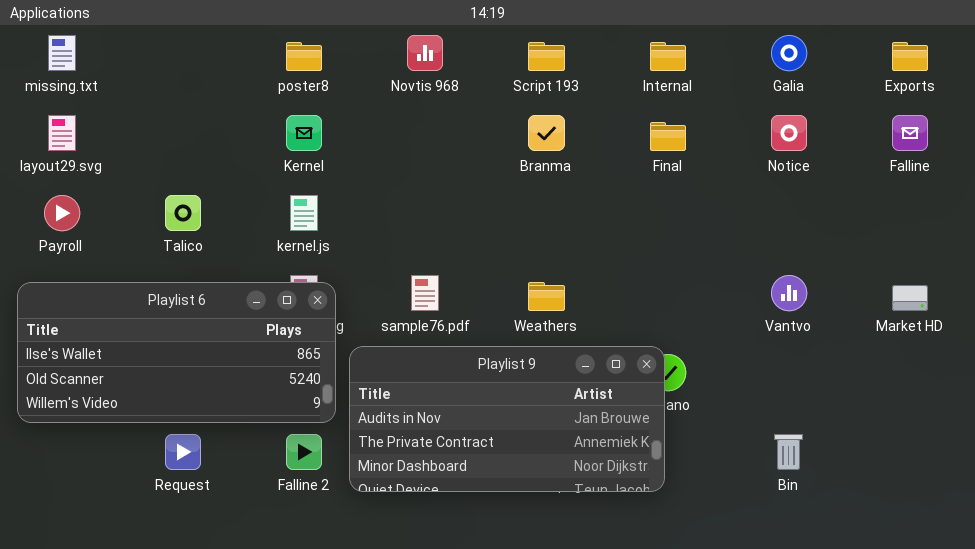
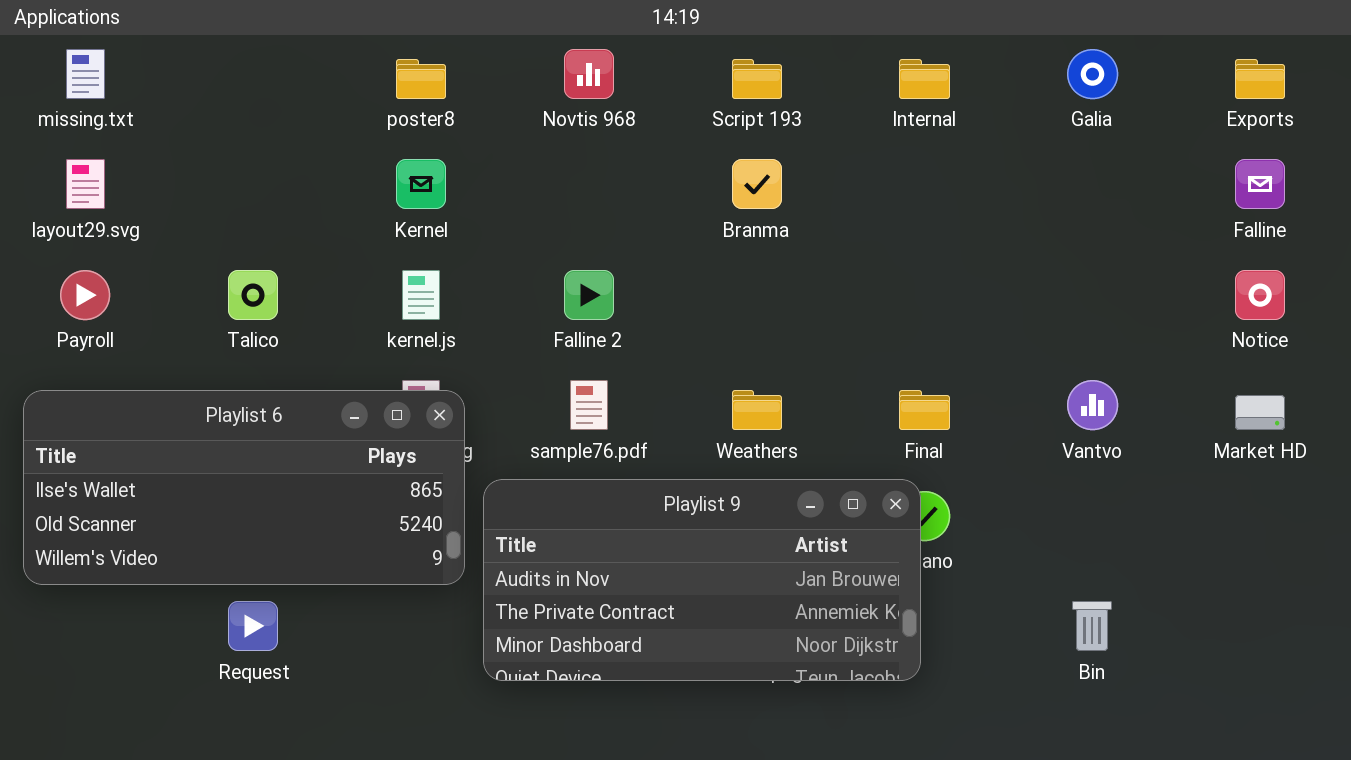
Notice: [771,115,807,151] -> [1235,270,1285,320], moved
Final: [650,122,686,151] -> [899,390,950,430], moved
Falline 2: [286,434,322,470] -> [564,270,614,320], moved

